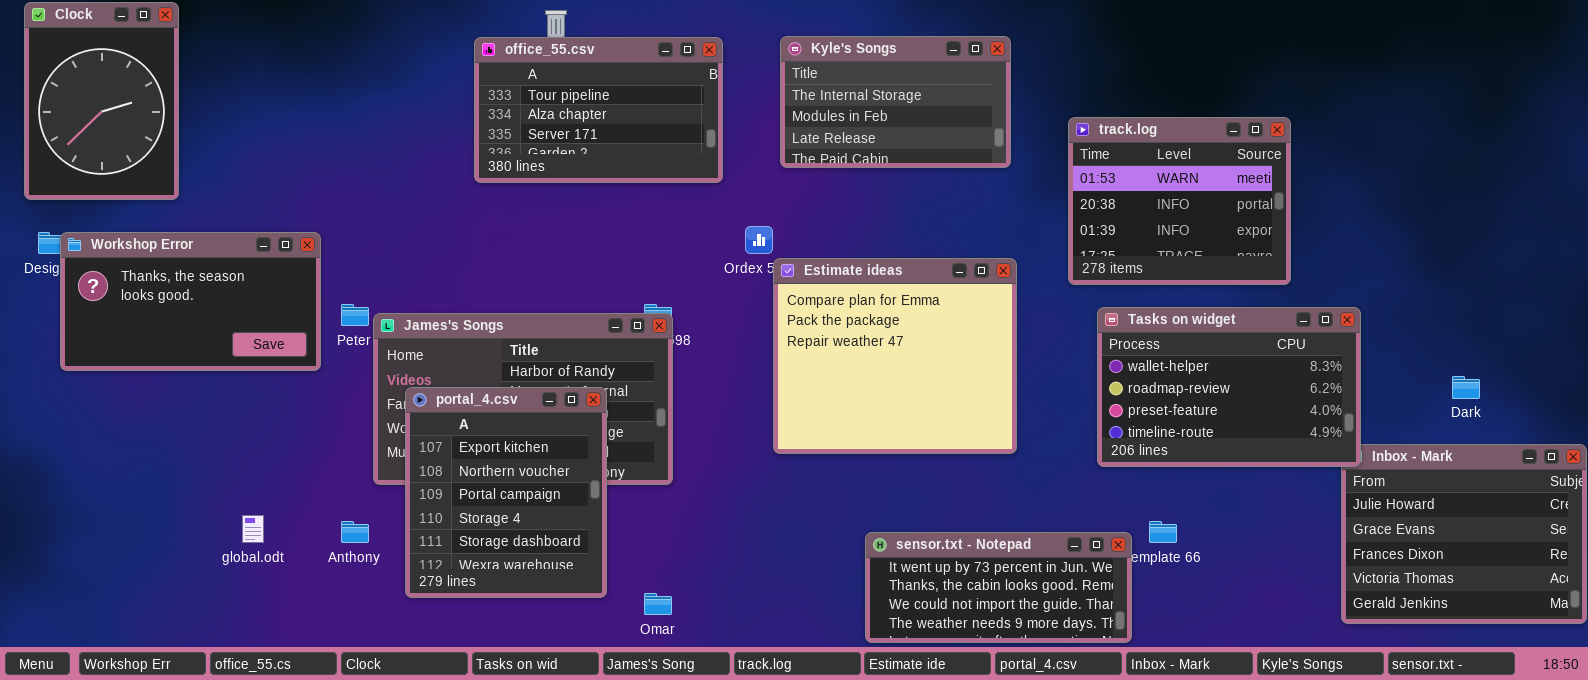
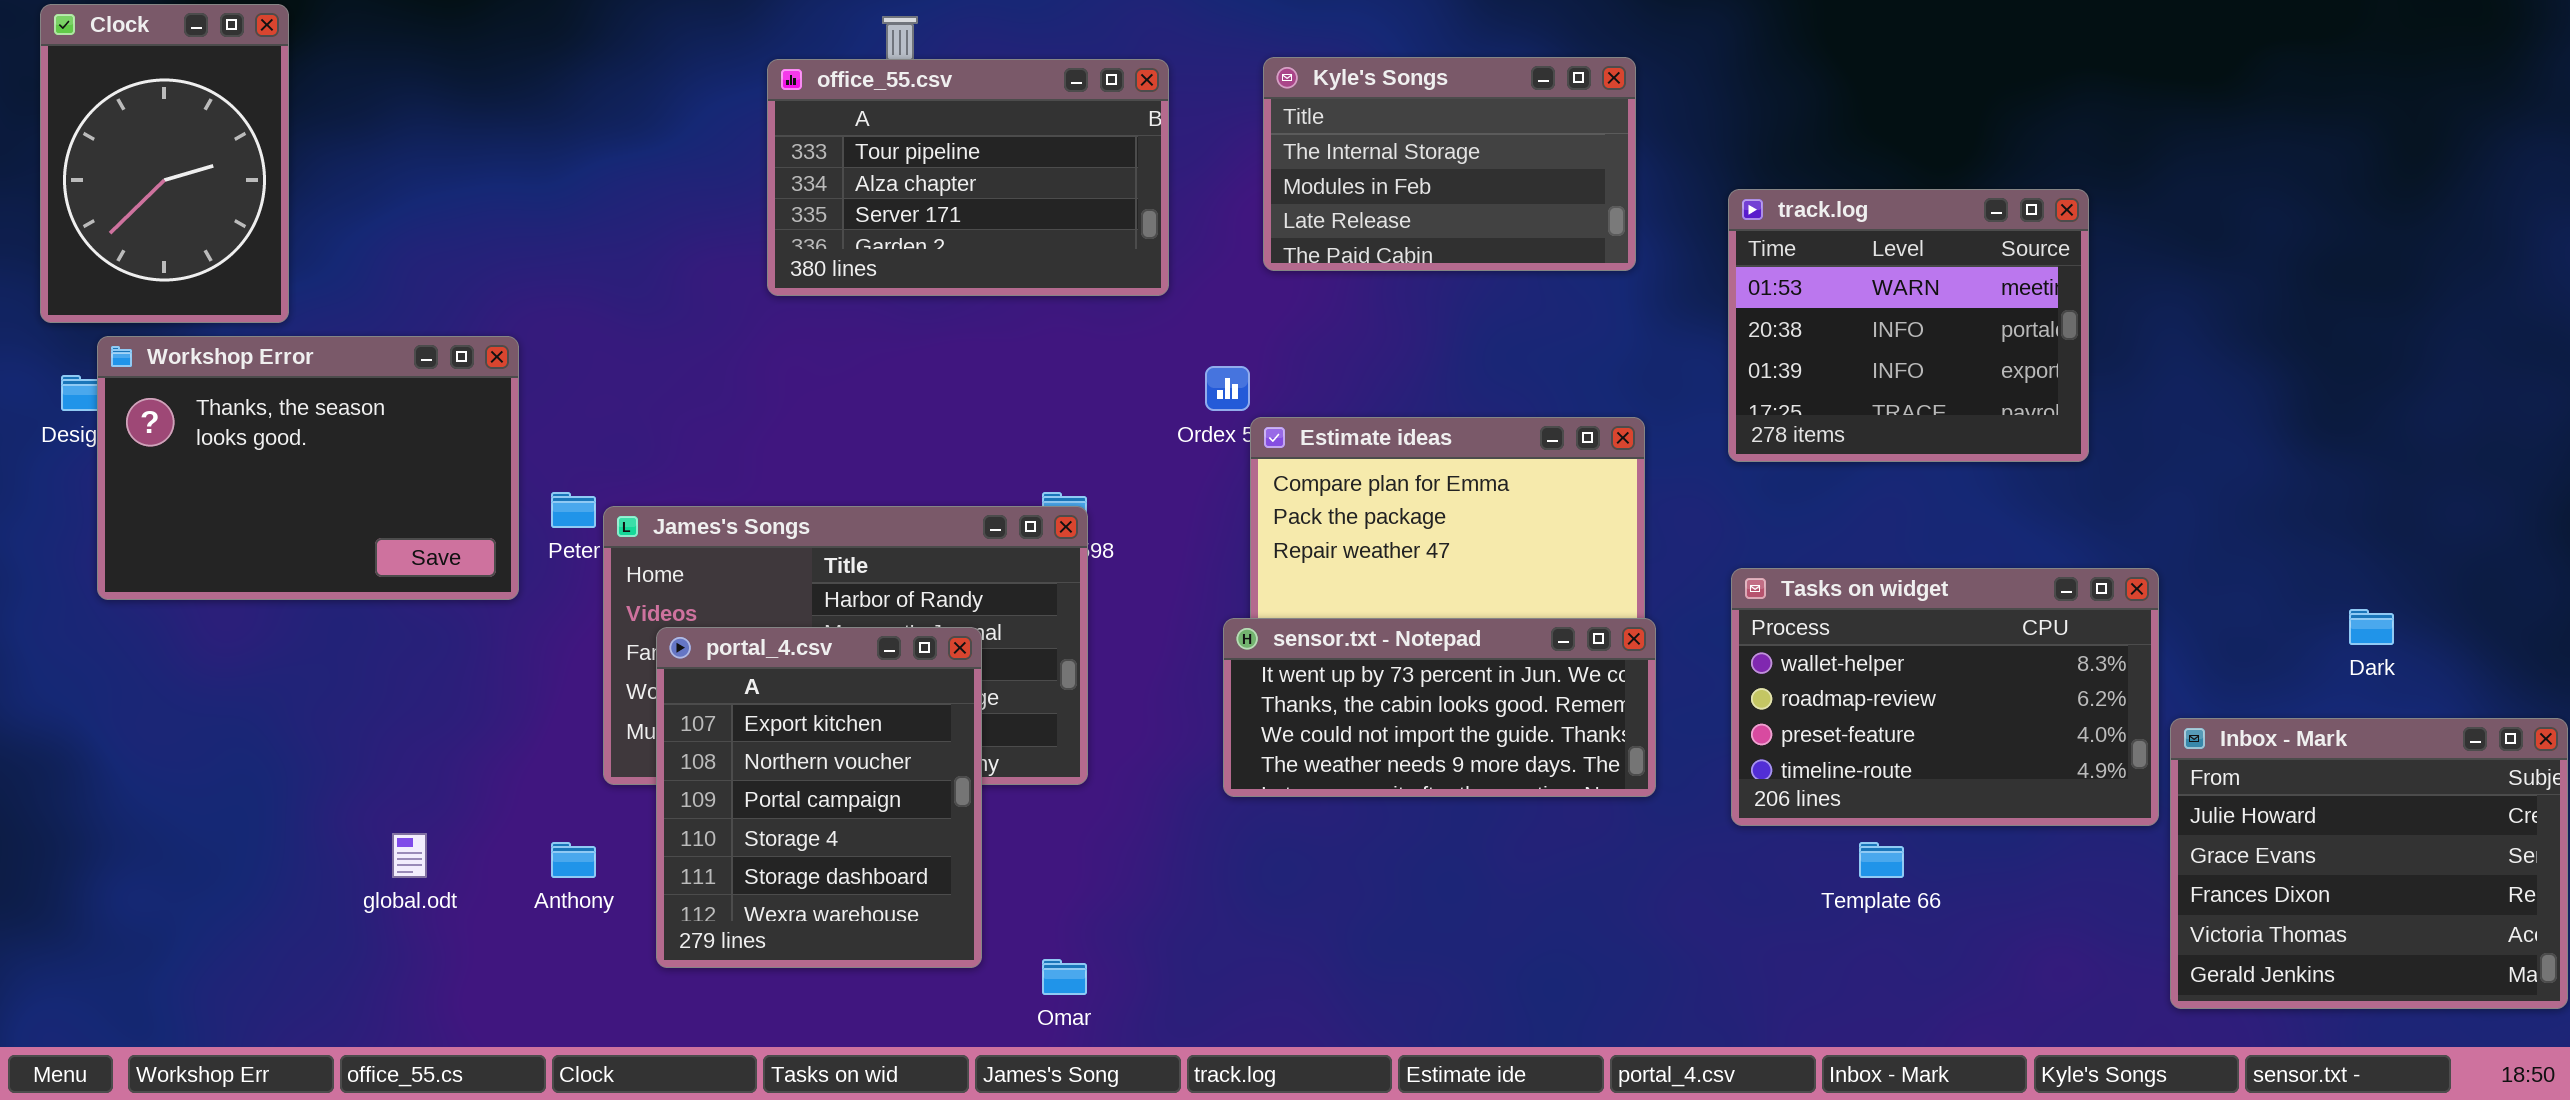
Workshop Error: [60,232,321,371] -> [97,336,519,600], resized
Tasks on widget: [1097,307,1361,467] -> [1731,568,2159,826], moved
sensor.txt - Notepad: [865,532,1132,643] -> [1223,618,1656,797], moved

